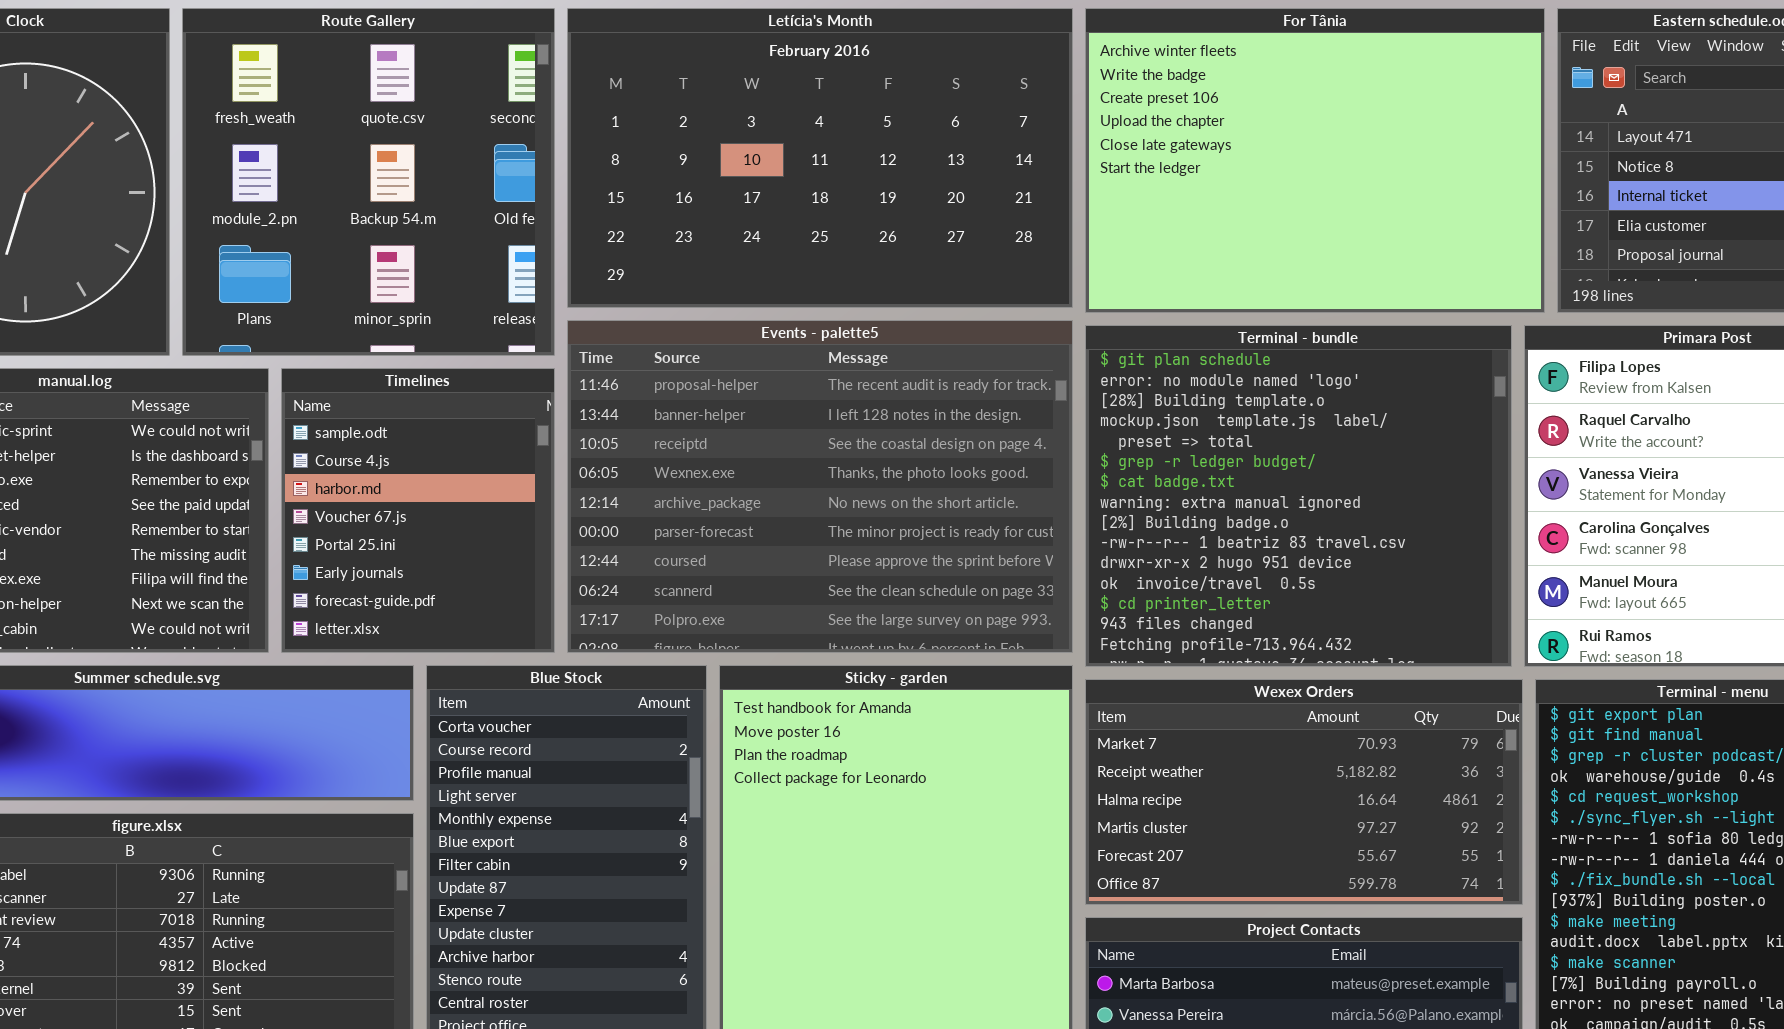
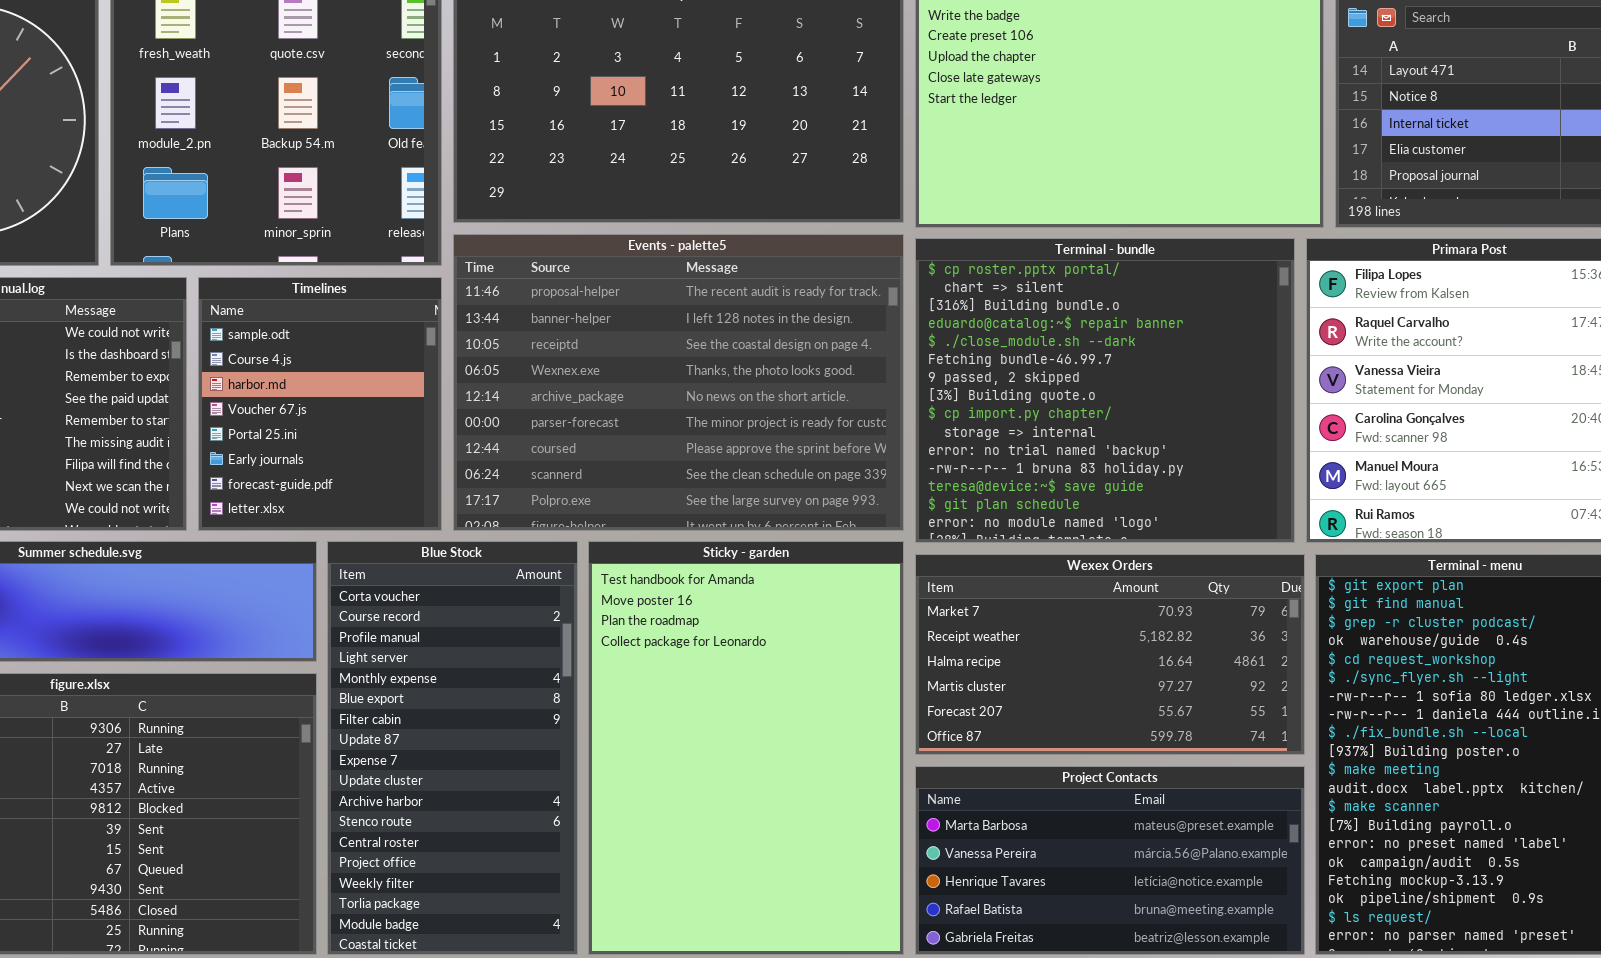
Terminal - bundle: [1085,325,1512,667] -> [915,238,1295,543], scrolled up 13 rows

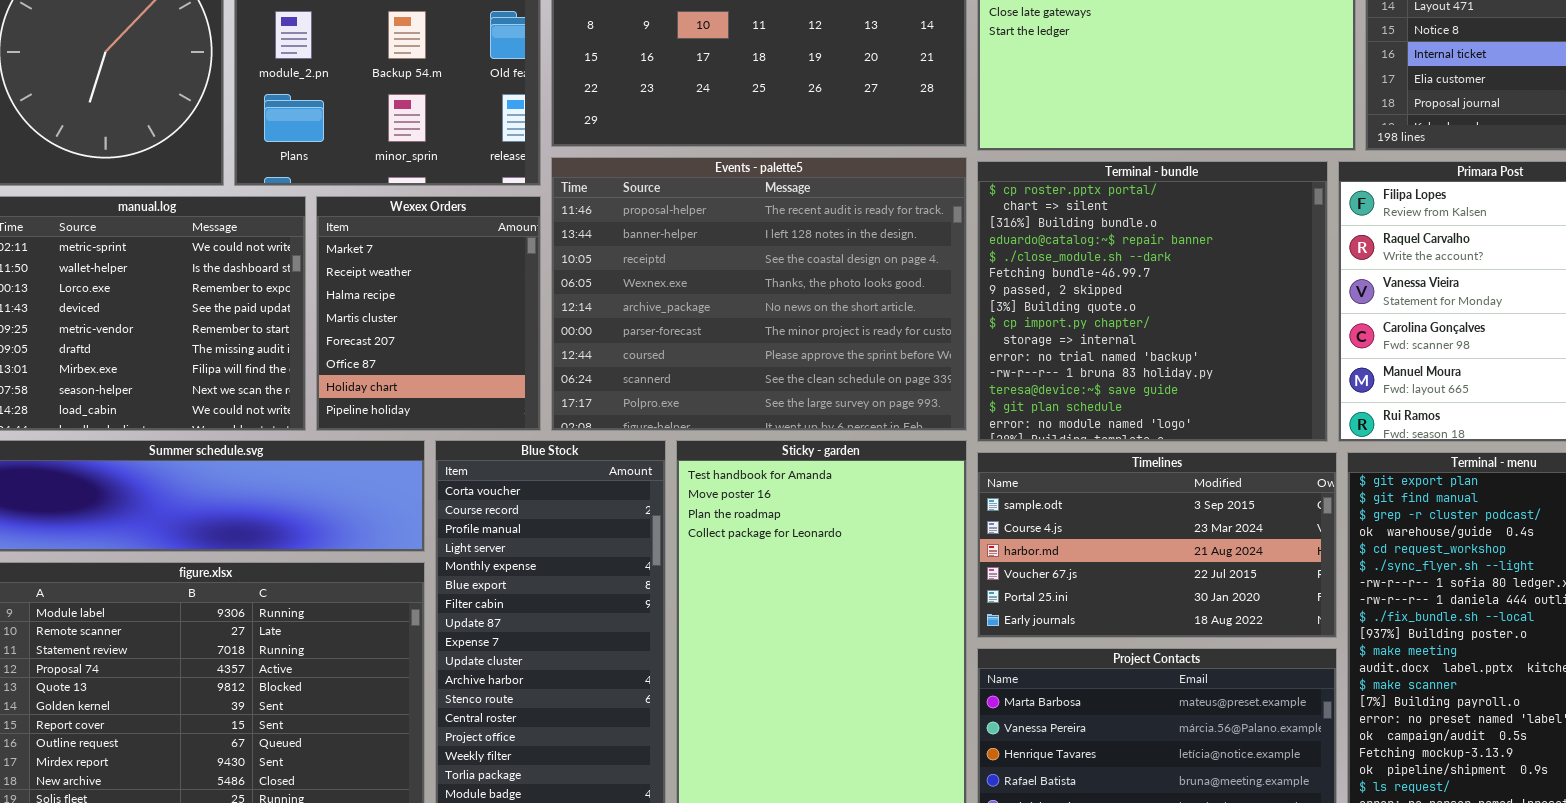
Timelines: [198,277,442,531] -> [977,452,1337,638], moved, resized
Wexex Orders: [915,554,1305,755] -> [316,196,541,431], moved, resized

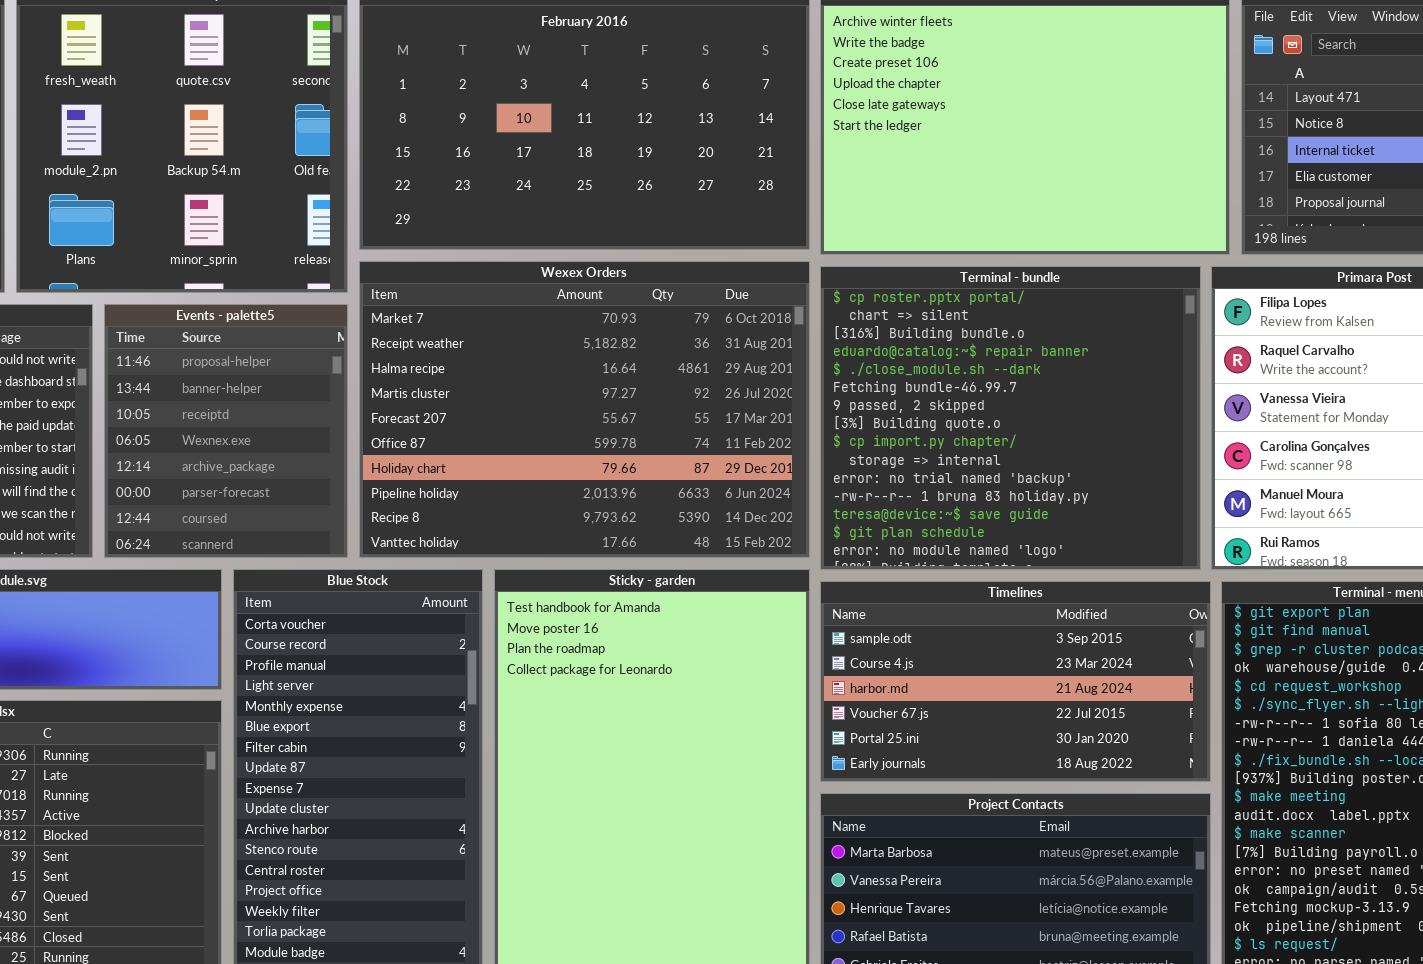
Events - palette5: [551,157,967,431] -> [104,304,348,558], moved, resized
Wexex Orders: [316,196,541,431] -> [359,261,810,558], moved, resized

